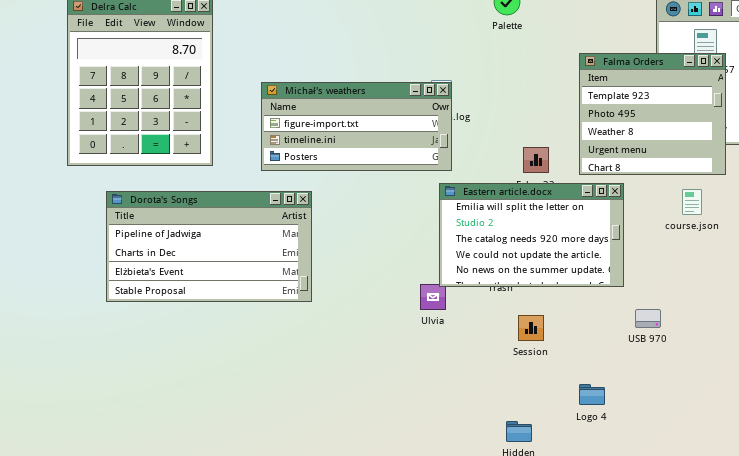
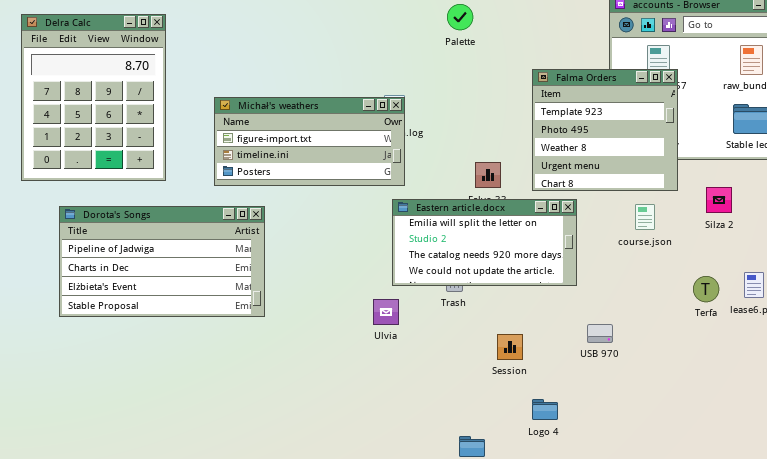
Eastern article.docx: [439,183,624,287] -> [392,199,577,286], resized
Session: [518,315,544,341] -> [497,334,523,360], moved

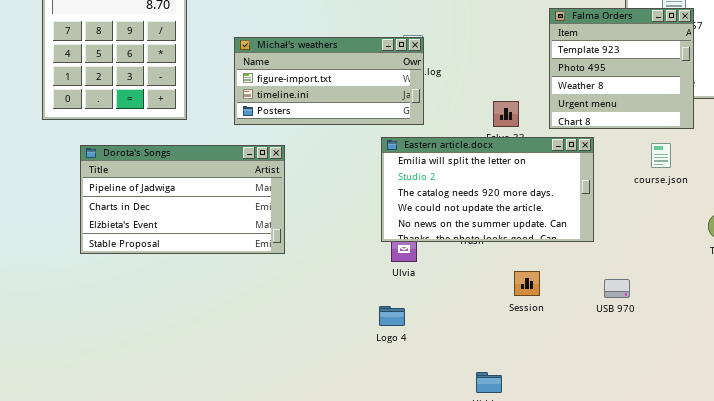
Eastern article.docx: [392,199,577,286] -> [381,137,594,242], resized
USB 970: [587,324,613,343] -> [604,279,630,298], moved
Logo 4: [532,399,558,420] -> [379,306,405,326], moved

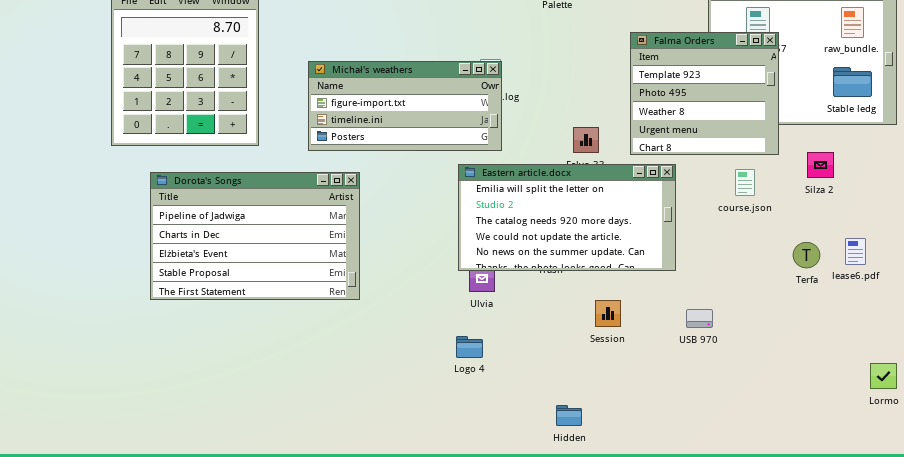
Dorota's Songs: [80,145,285,254] -> [150,172,360,300], resized

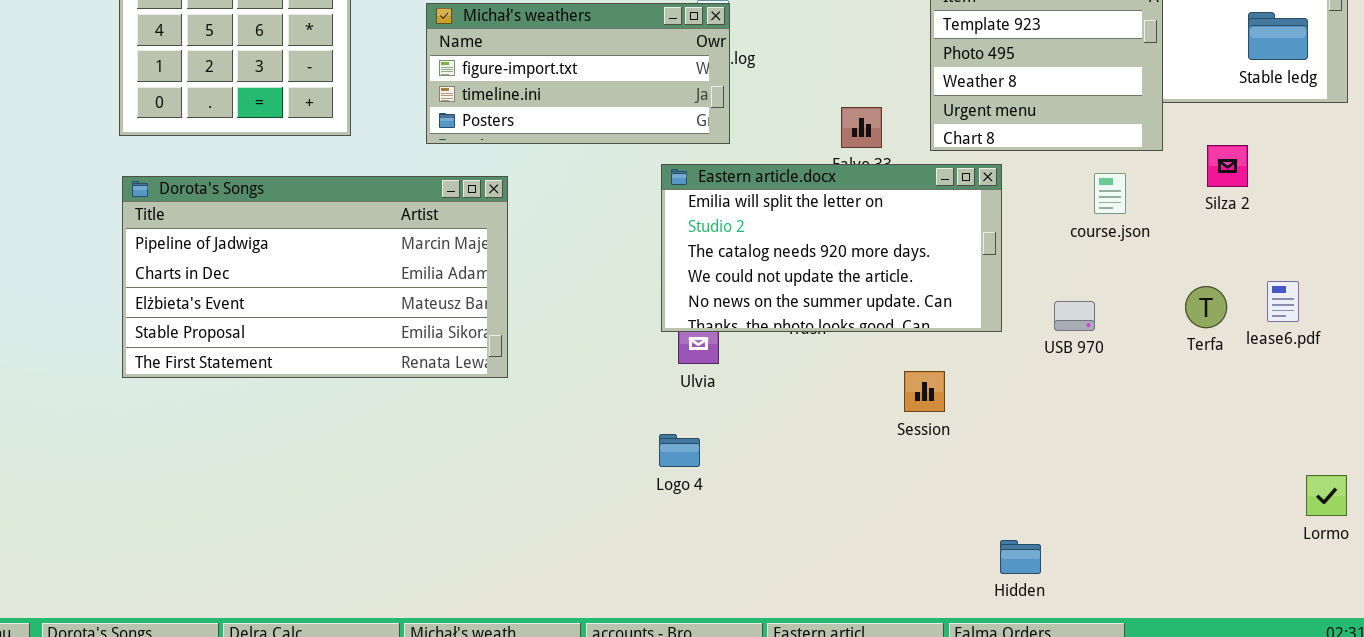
Dorota's Songs: [150,172,360,300] -> [122,176,508,378], resized
Session: [595,300,621,327] -> [904,371,945,412], moved
USB 970: [686,309,713,328] -> [1054,301,1095,331], moved
Hidden: [556,405,582,426] -> [1000,540,1041,574], moved

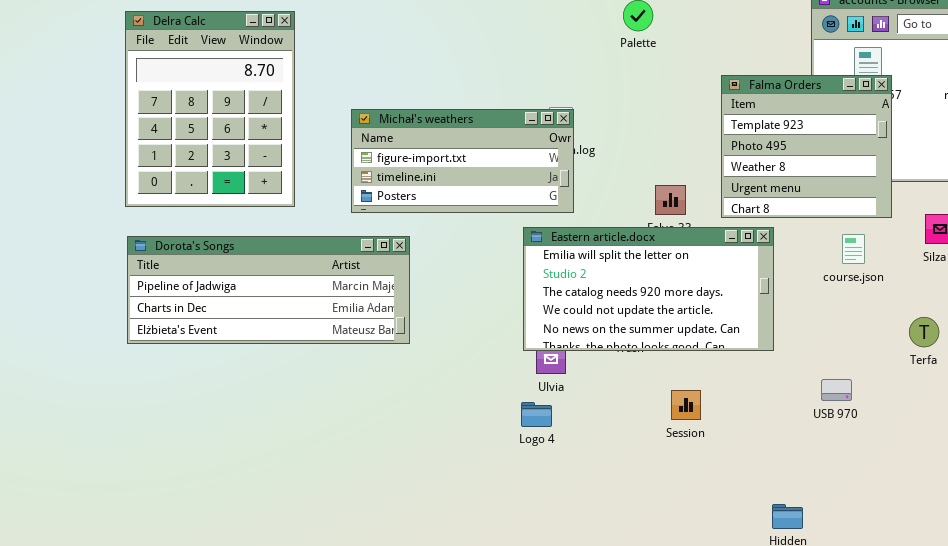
Dorota's Songs: [122,176,508,378] -> [127,236,410,344], resized
USB 970: [1054,301,1095,331] -> [821,379,852,401], moved
Session: [904,371,945,412] -> [671,390,701,420], moved
Logo 4: [659,434,700,467] -> [521,402,552,427], moved

